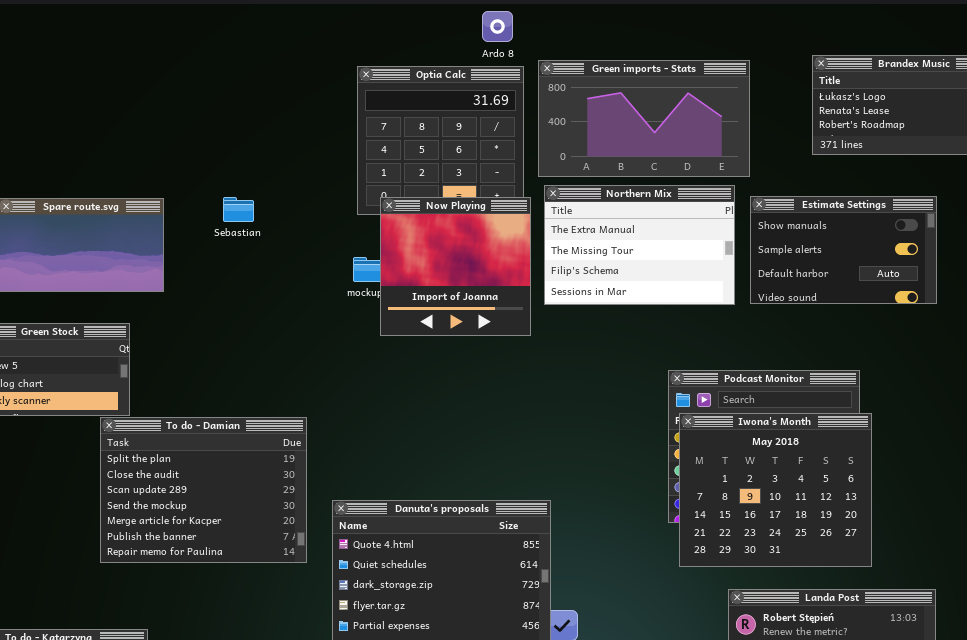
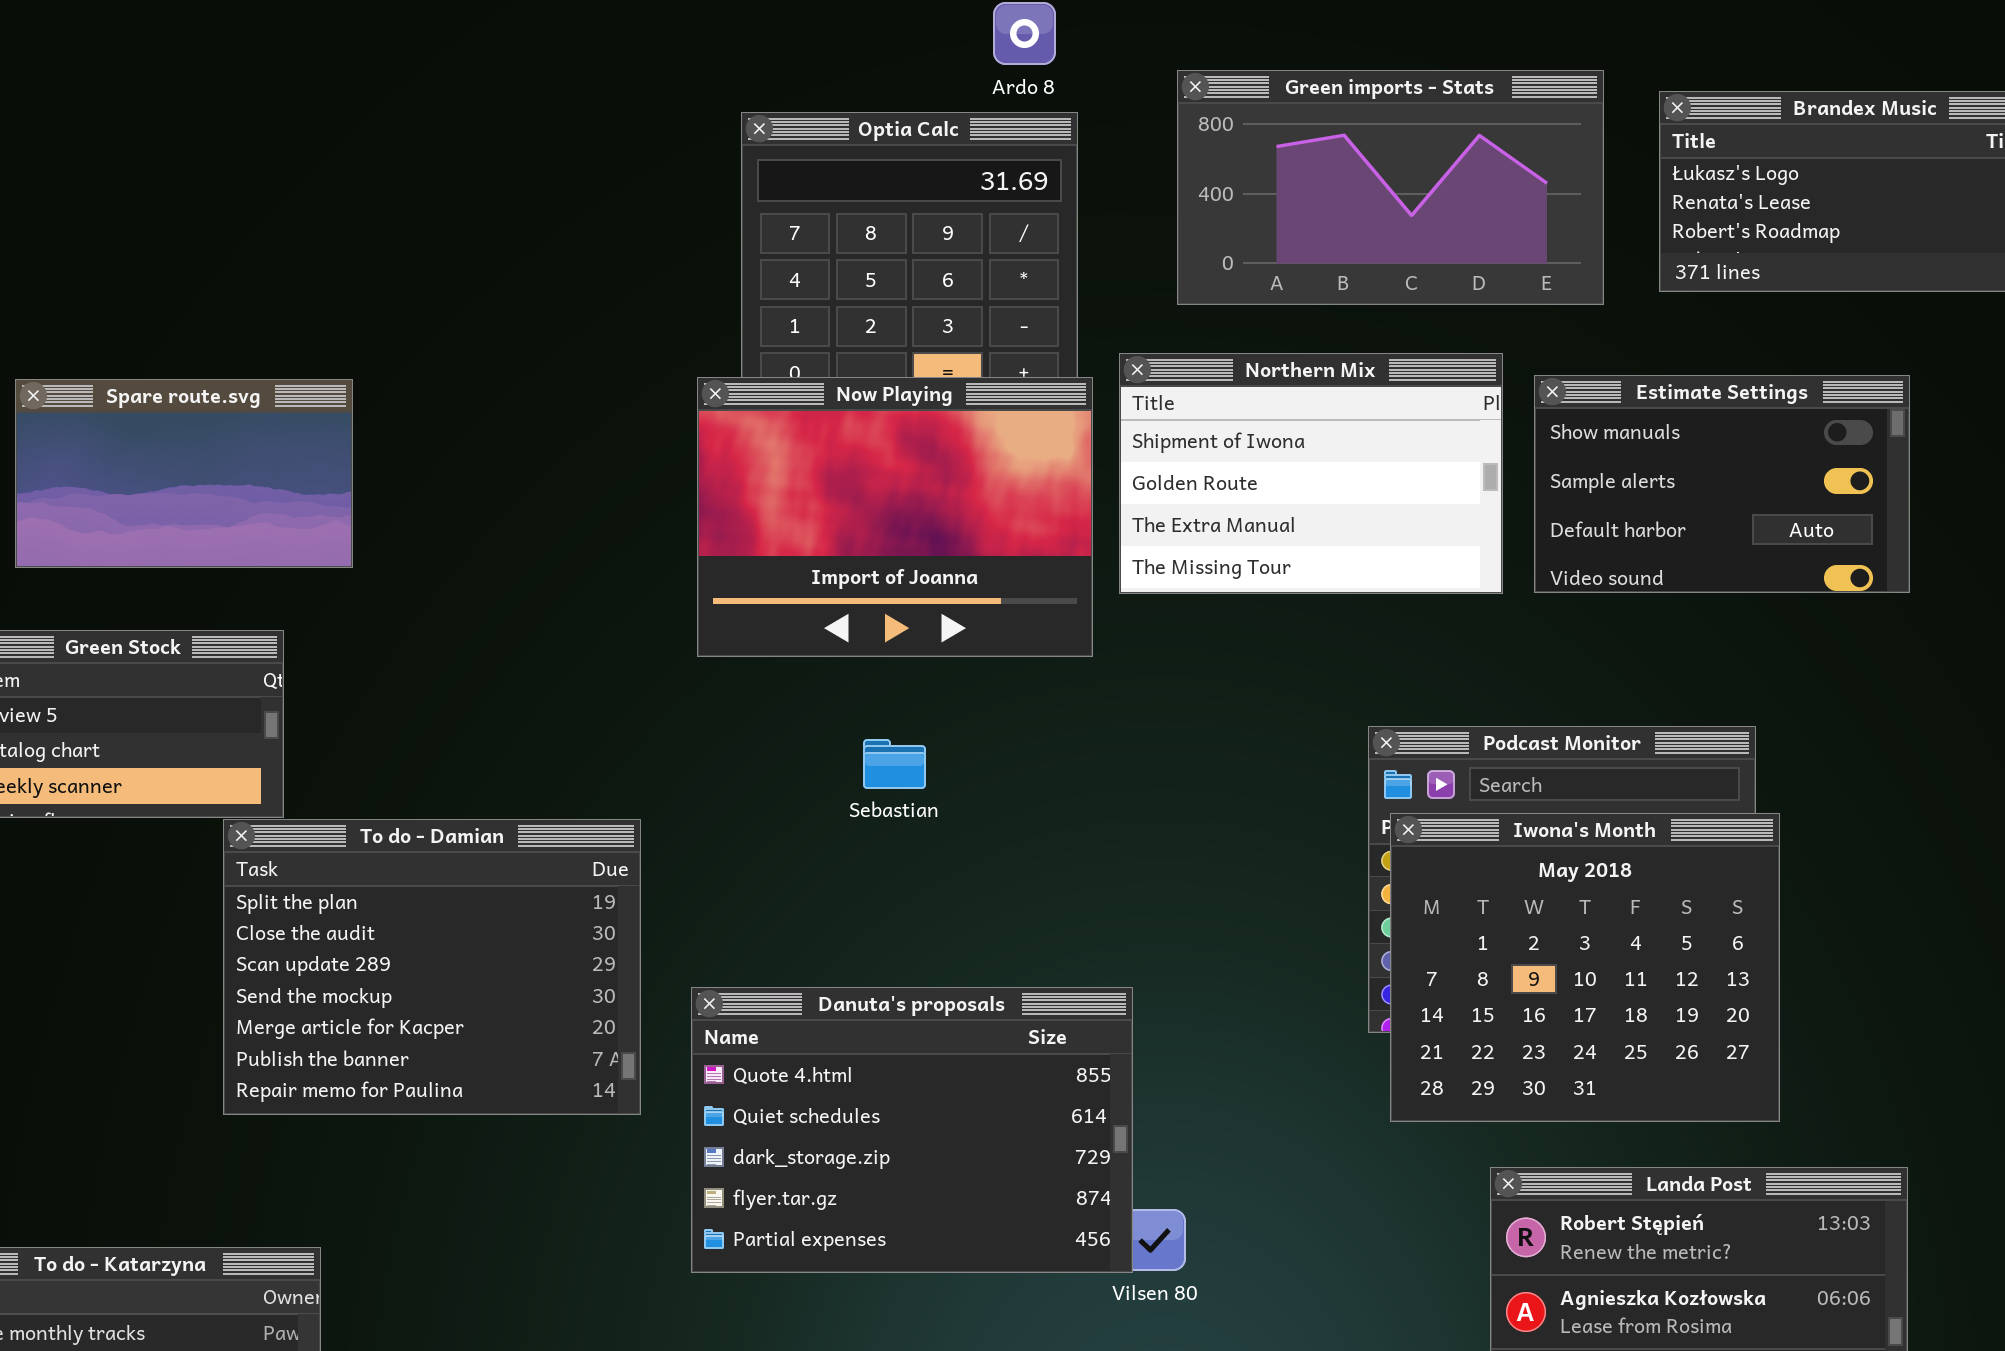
Green imports - Stats: [538,60,750,177] -> [1177,70,1604,305], moved
Northern Mix: [544,185,735,305] -> [1119,353,1503,594], scrolled up 2 rows
Sebastian: [223,197,254,222] -> [863,739,926,789], moved
Now Playing: [380,197,531,336] -> [697,377,1093,657], resized

